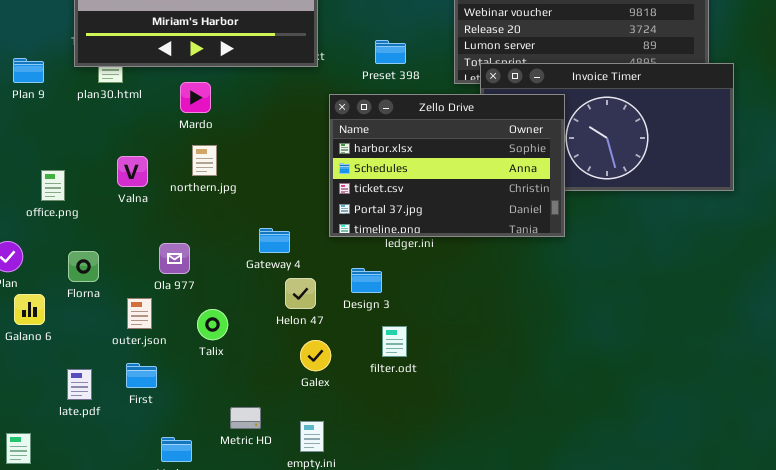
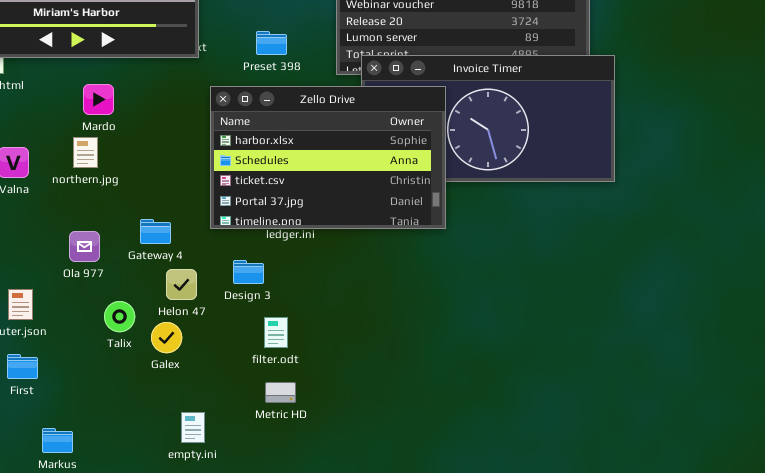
Mardo: [180,82,211,113] -> [83,84,114,115], moved
Ola 977: [159,243,190,274] -> [69,231,100,262], moved
Talix: [197,309,228,340] -> [104,301,135,332], moved
Galex: [300,340,331,371] -> [151,322,182,353], moved
Metric HD: [230,407,261,429] -> [265,382,296,403], moved

